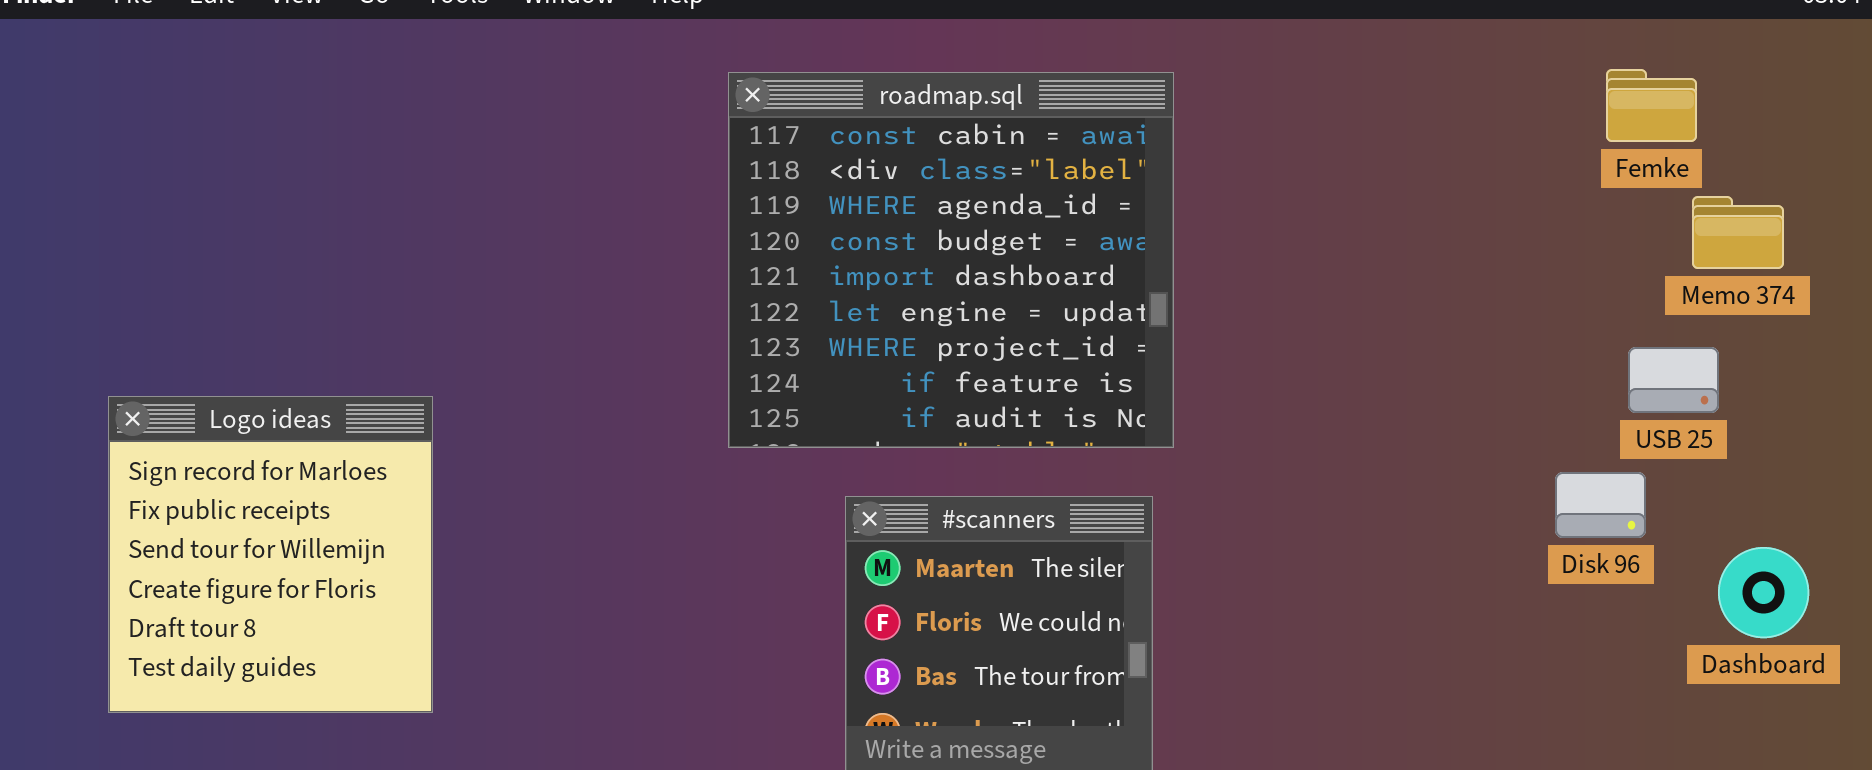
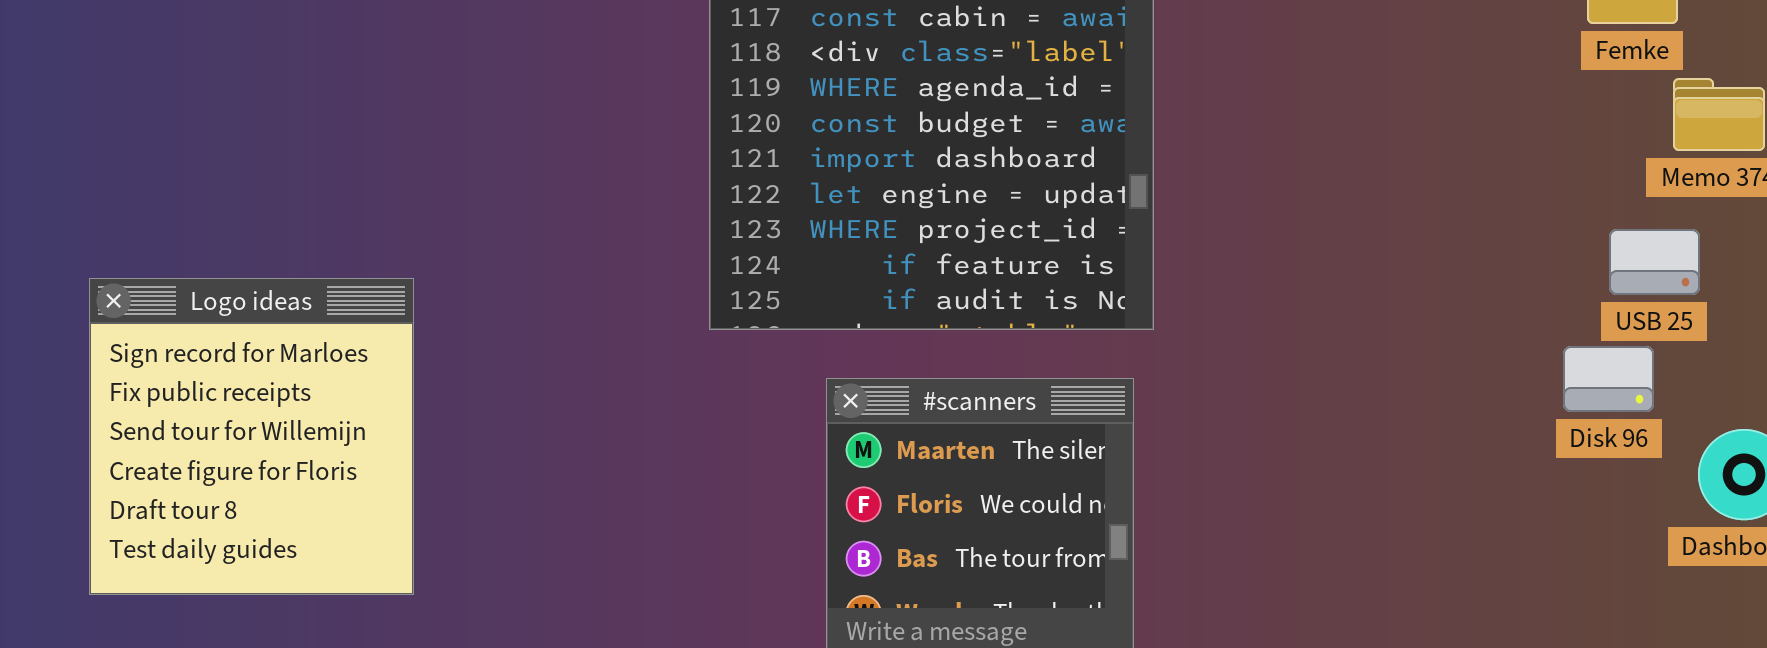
Disk 96: [1555,472,1646,538] -> [1563,346,1654,412], moved

